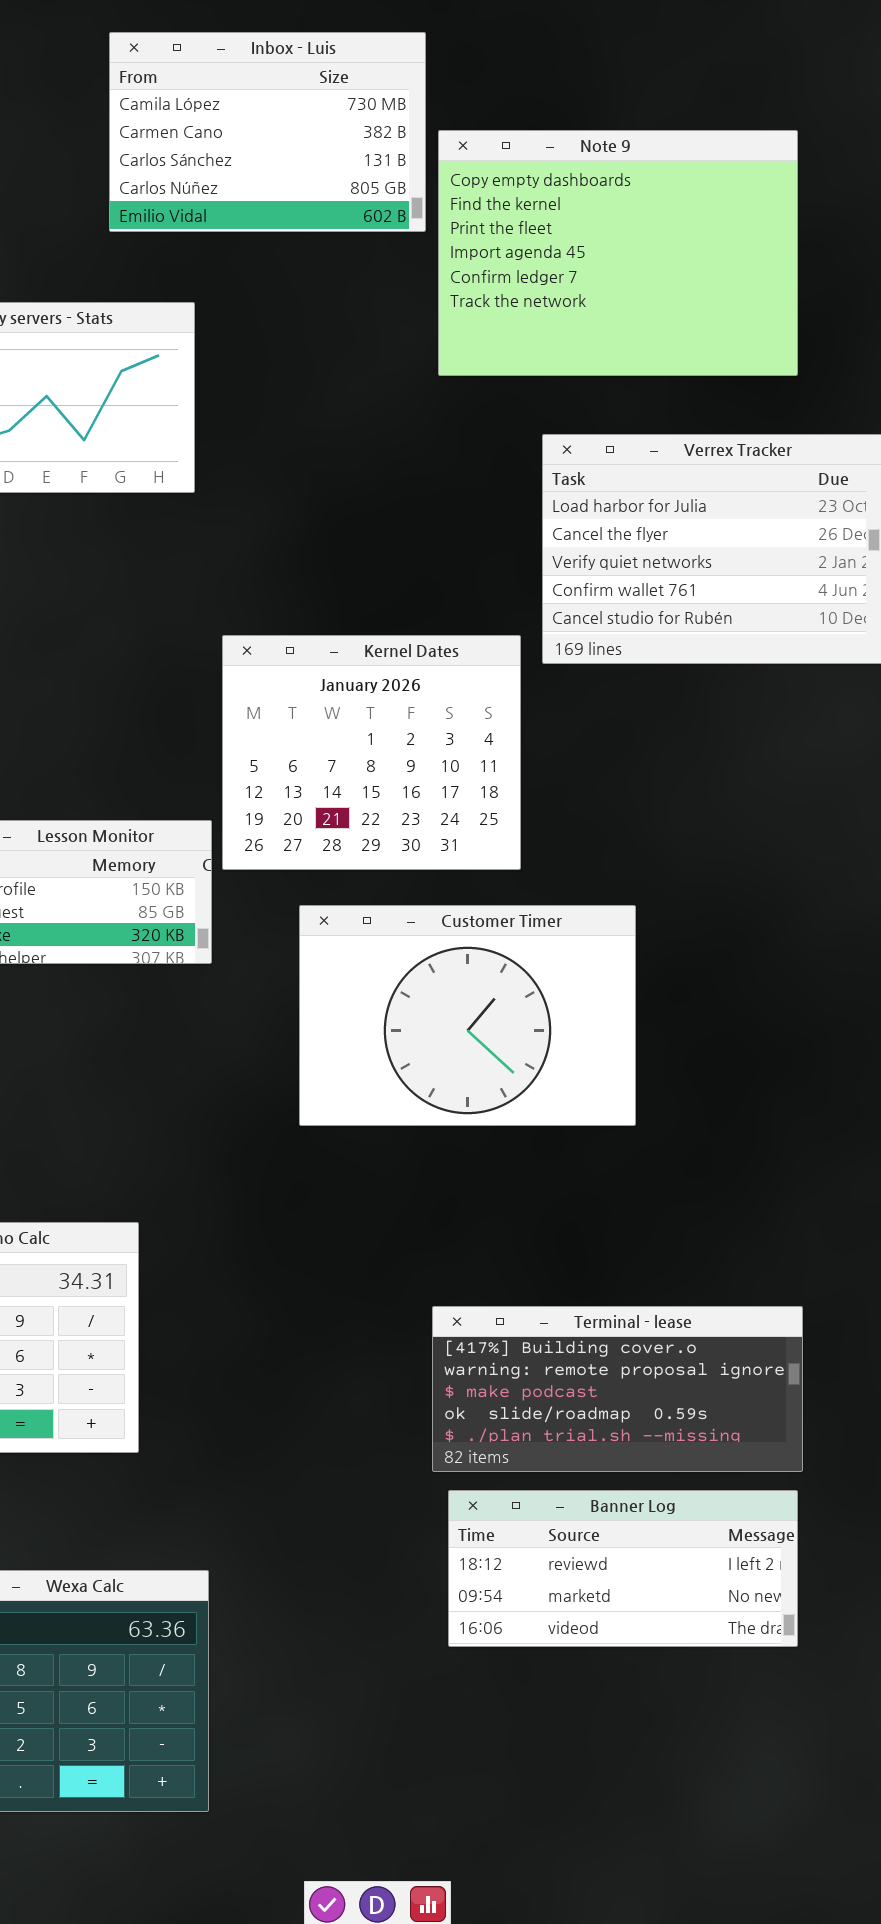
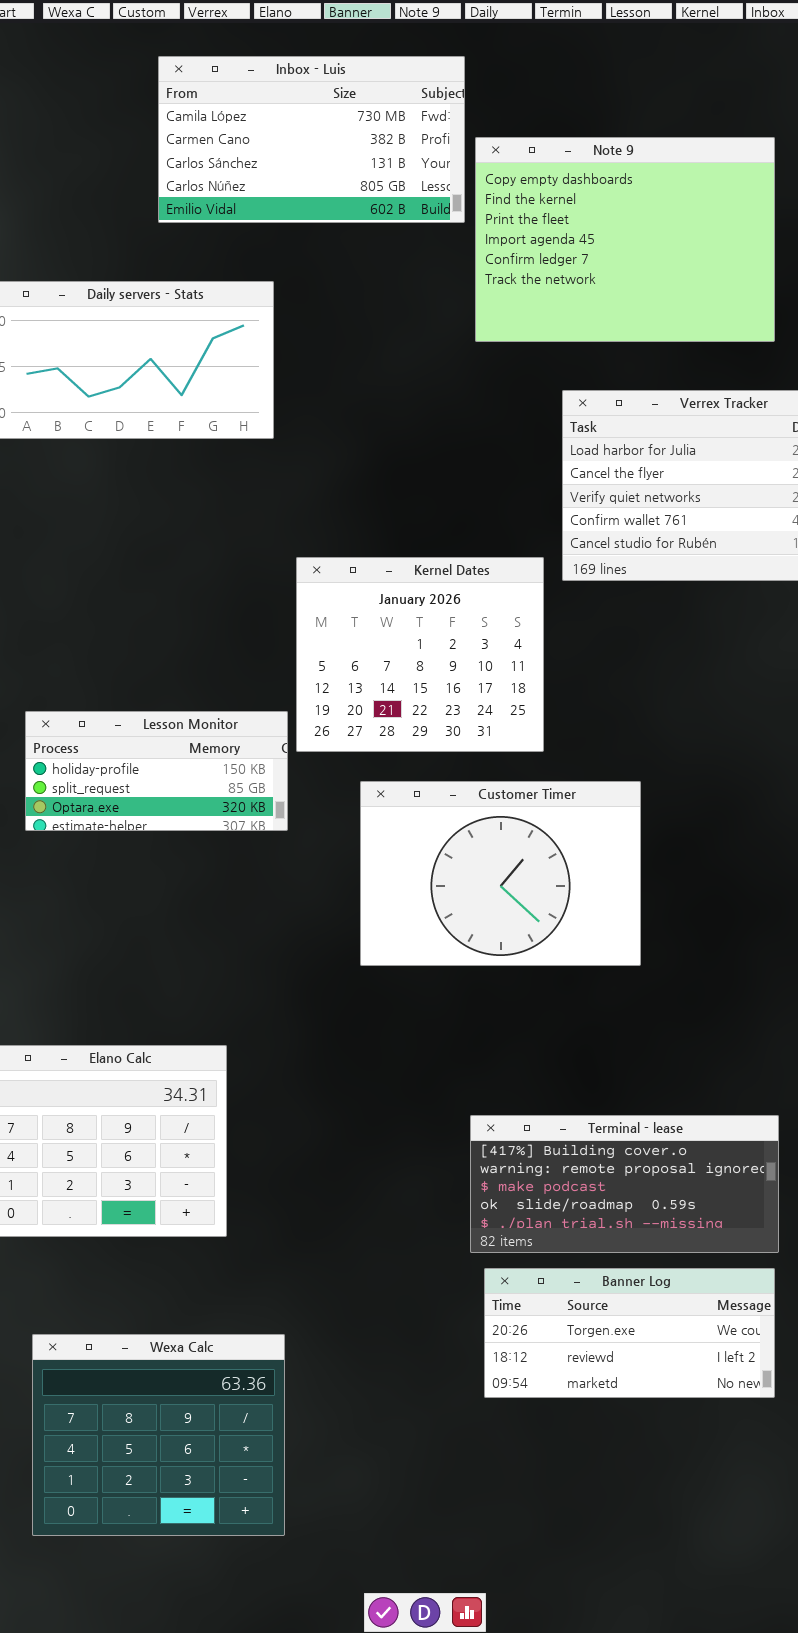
Inbox - Luis: [109,32,426,232] -> [158,56,465,223], resized
Banner Log: [448,1490,798,1647] -> [484,1268,775,1398], scrolled up 1 row

